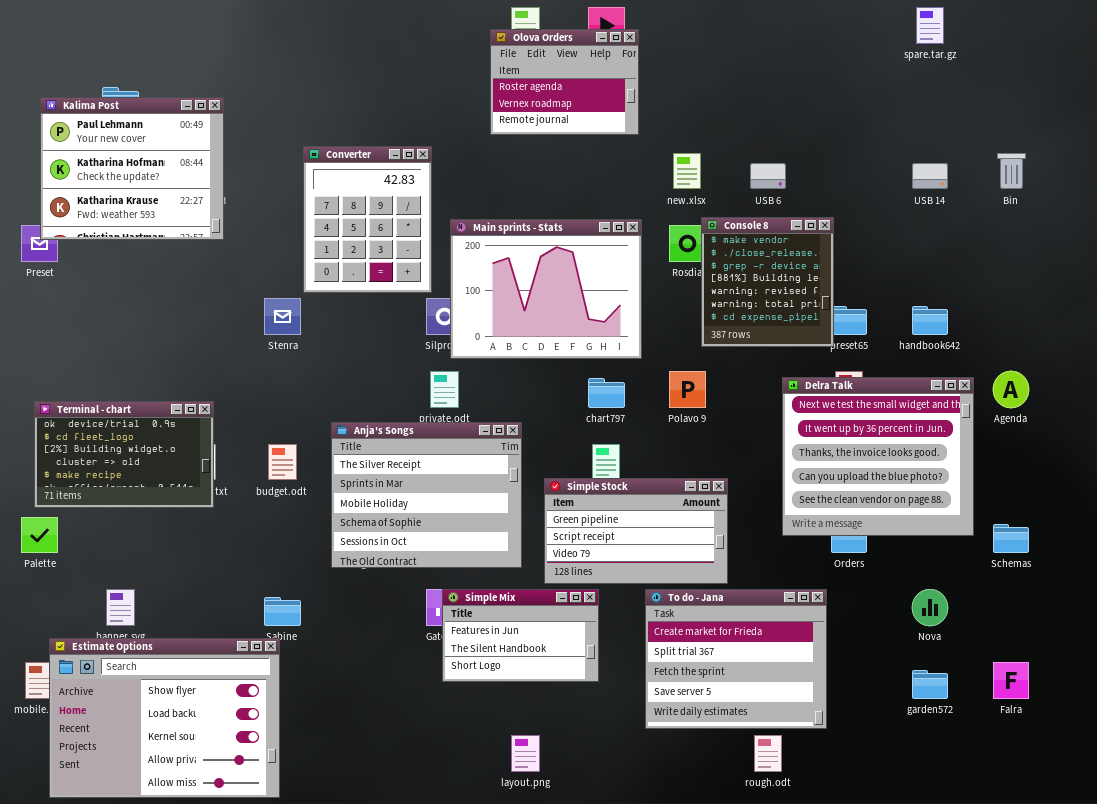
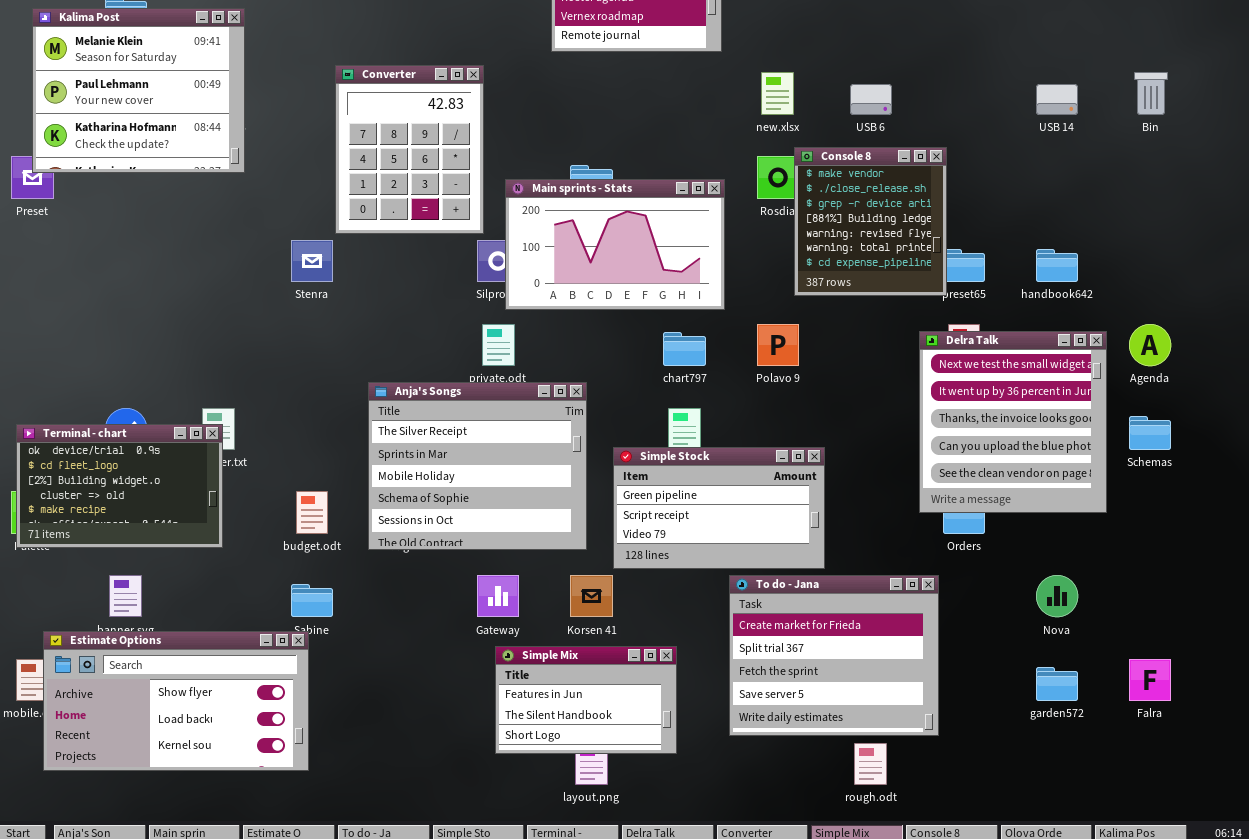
Kalima Post: [40,97,224,240] -> [32,8,245,173], scrolled up 1 row
Main sprints - Stats: [450,219,642,359] -> [505,179,725,310], resized
Delra Talk: [782,377,974,536] -> [919,331,1107,513], resized
Terminal - chart: [34,401,214,508] -> [16,424,223,548], moved
budget.odt: [268,444,297,480] -> [296,491,328,534], moved
Schemas: [993,524,1029,553] -> [1129,416,1171,450], moved
Simple Mix: [442,589,599,682] -> [495,646,677,754], moved
Estimate Options: [49,638,280,798] -> [43,631,309,771], resized

